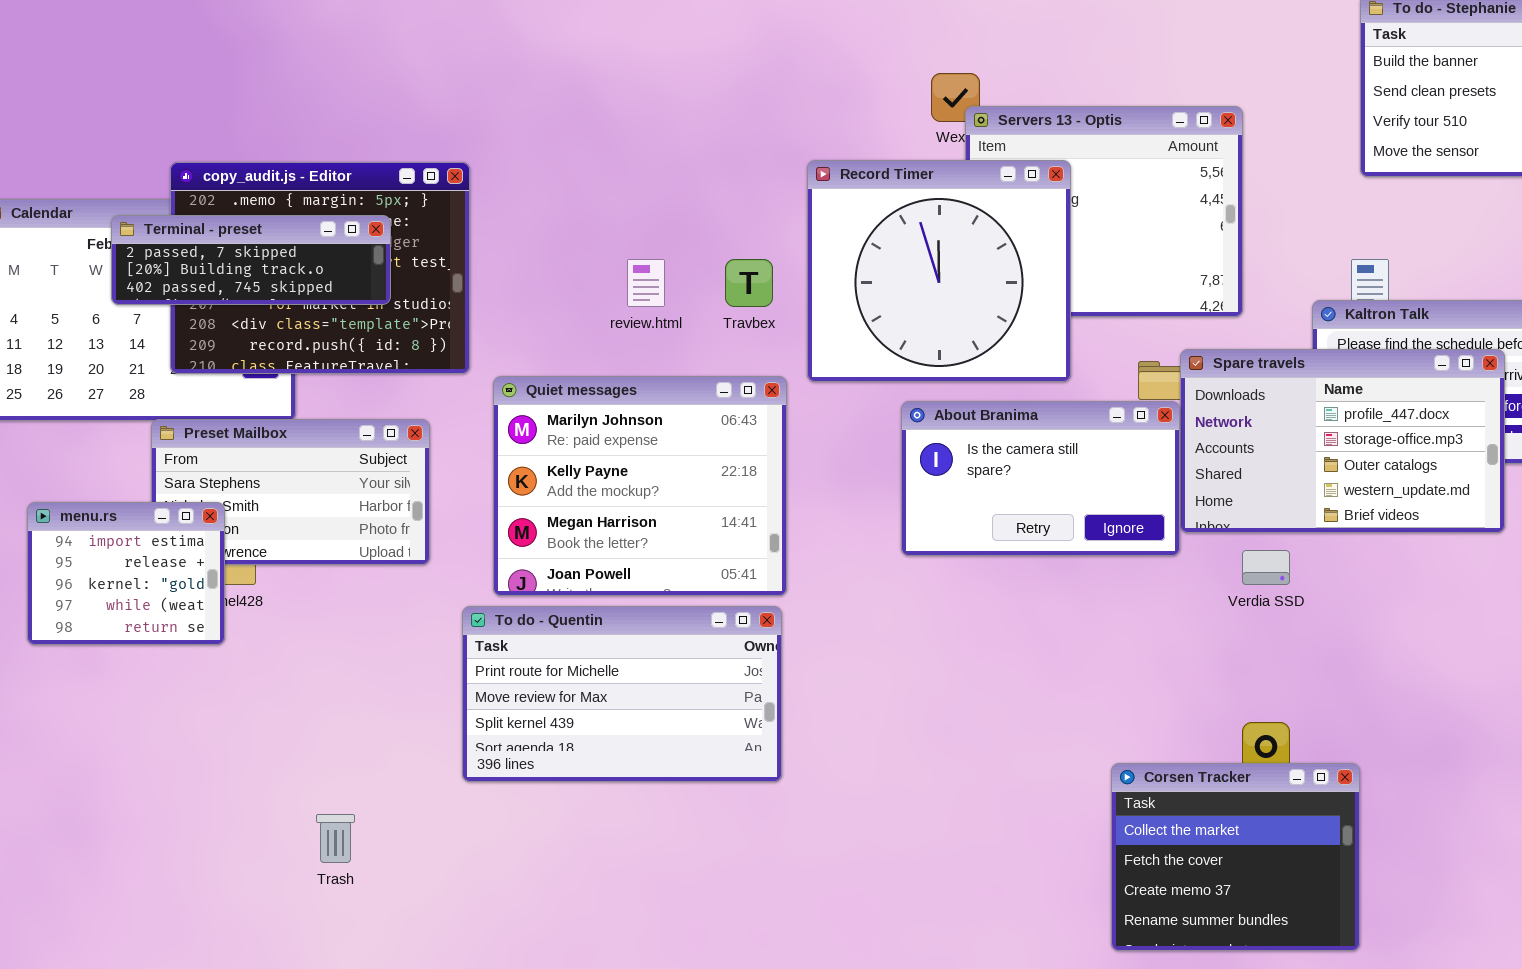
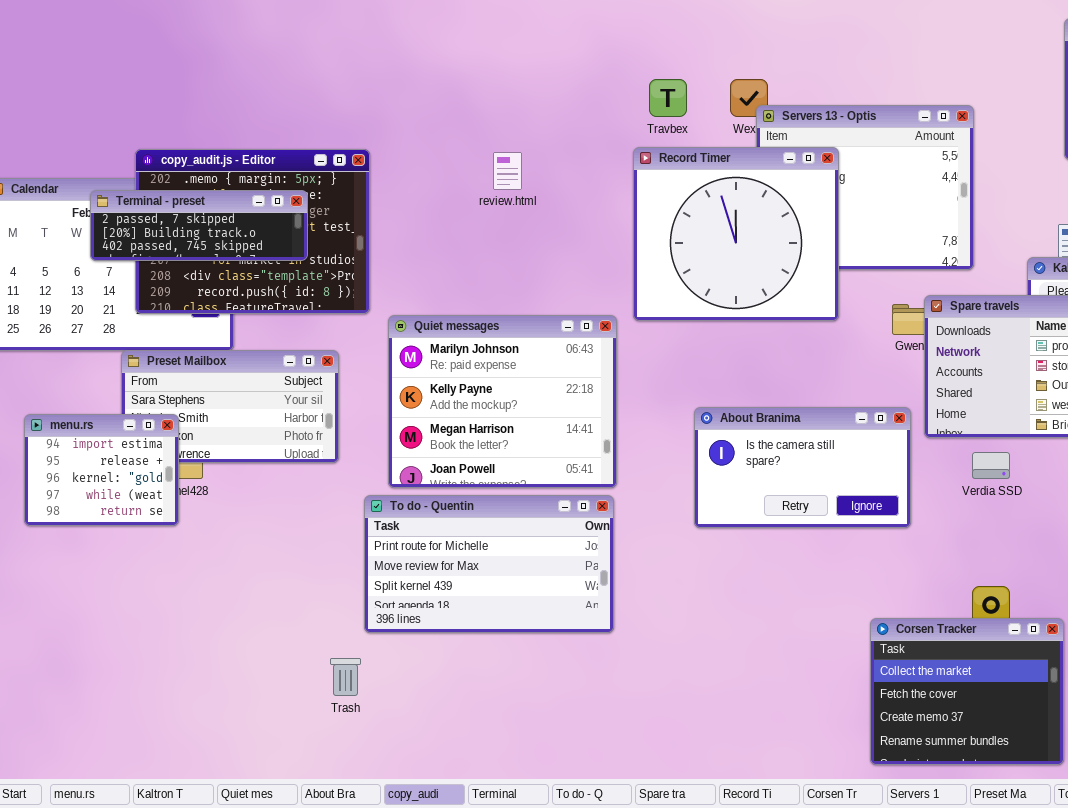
review.html: [627,259,665,307] -> [493,152,522,190], moved
Travbex: [725,259,773,307] -> [649,79,687,117], moved
About Branima: [901,401,1180,556] -> [694,407,911,528], moved
Trash: [316,814,355,863] -> [330,658,361,696], moved

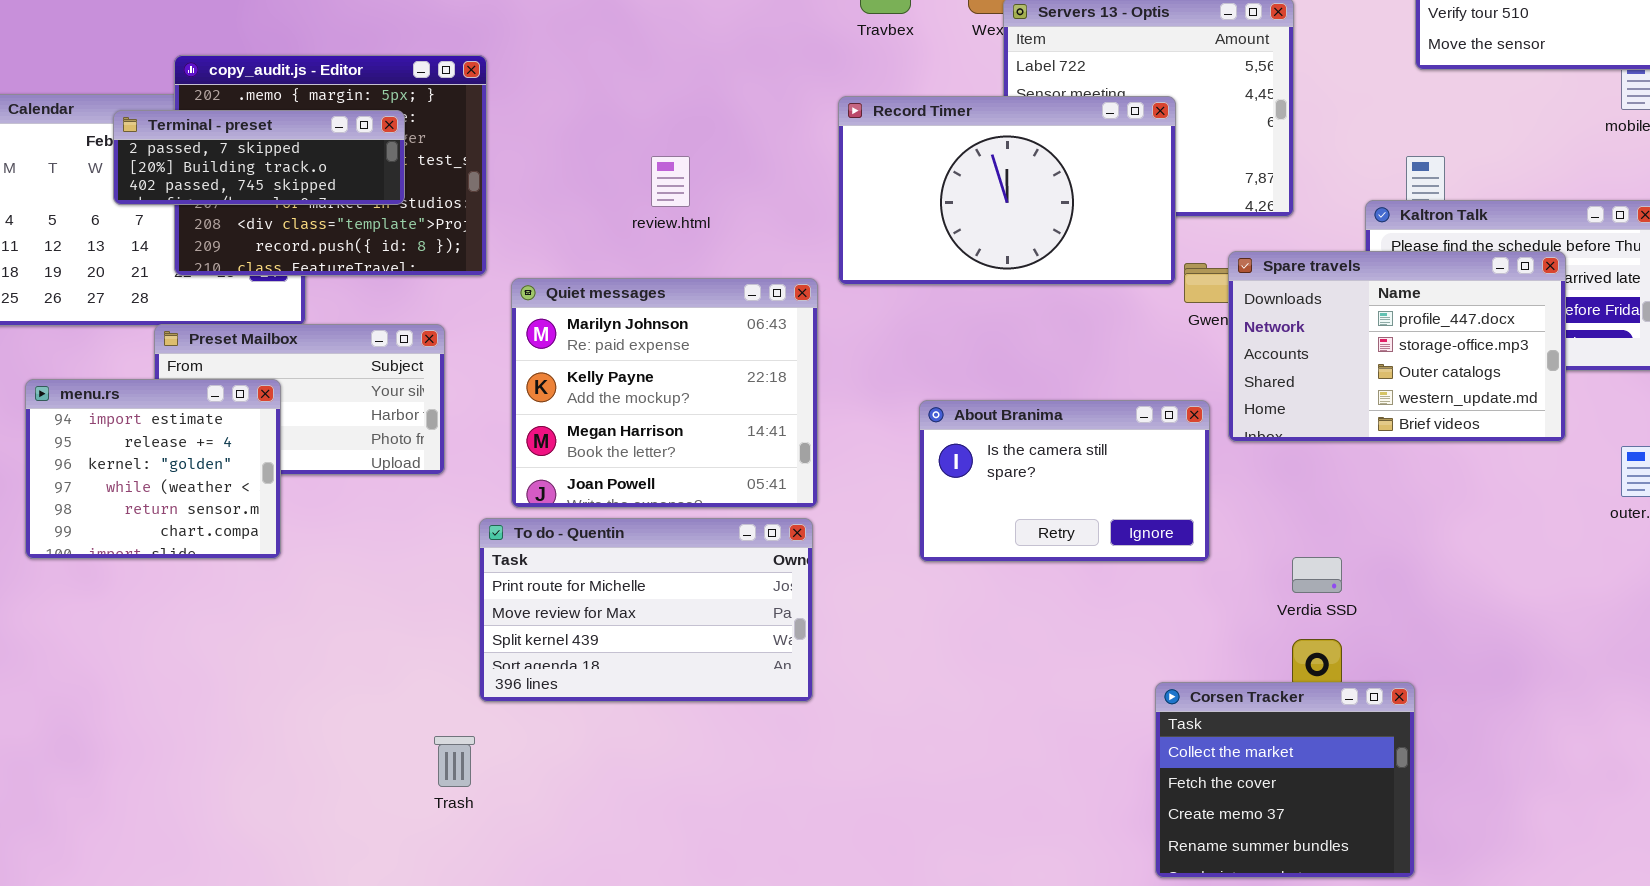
Record Timer: [633,147,839,321] -> [838,96,1176,285], resized
review.html: [493,152,522,190] -> [651,156,690,207], moved
menu.rs: [24,414,179,526] -> [25,379,281,559], resized
Verdia SSD: [972,452,1010,479] -> [1292,557,1342,593], moved

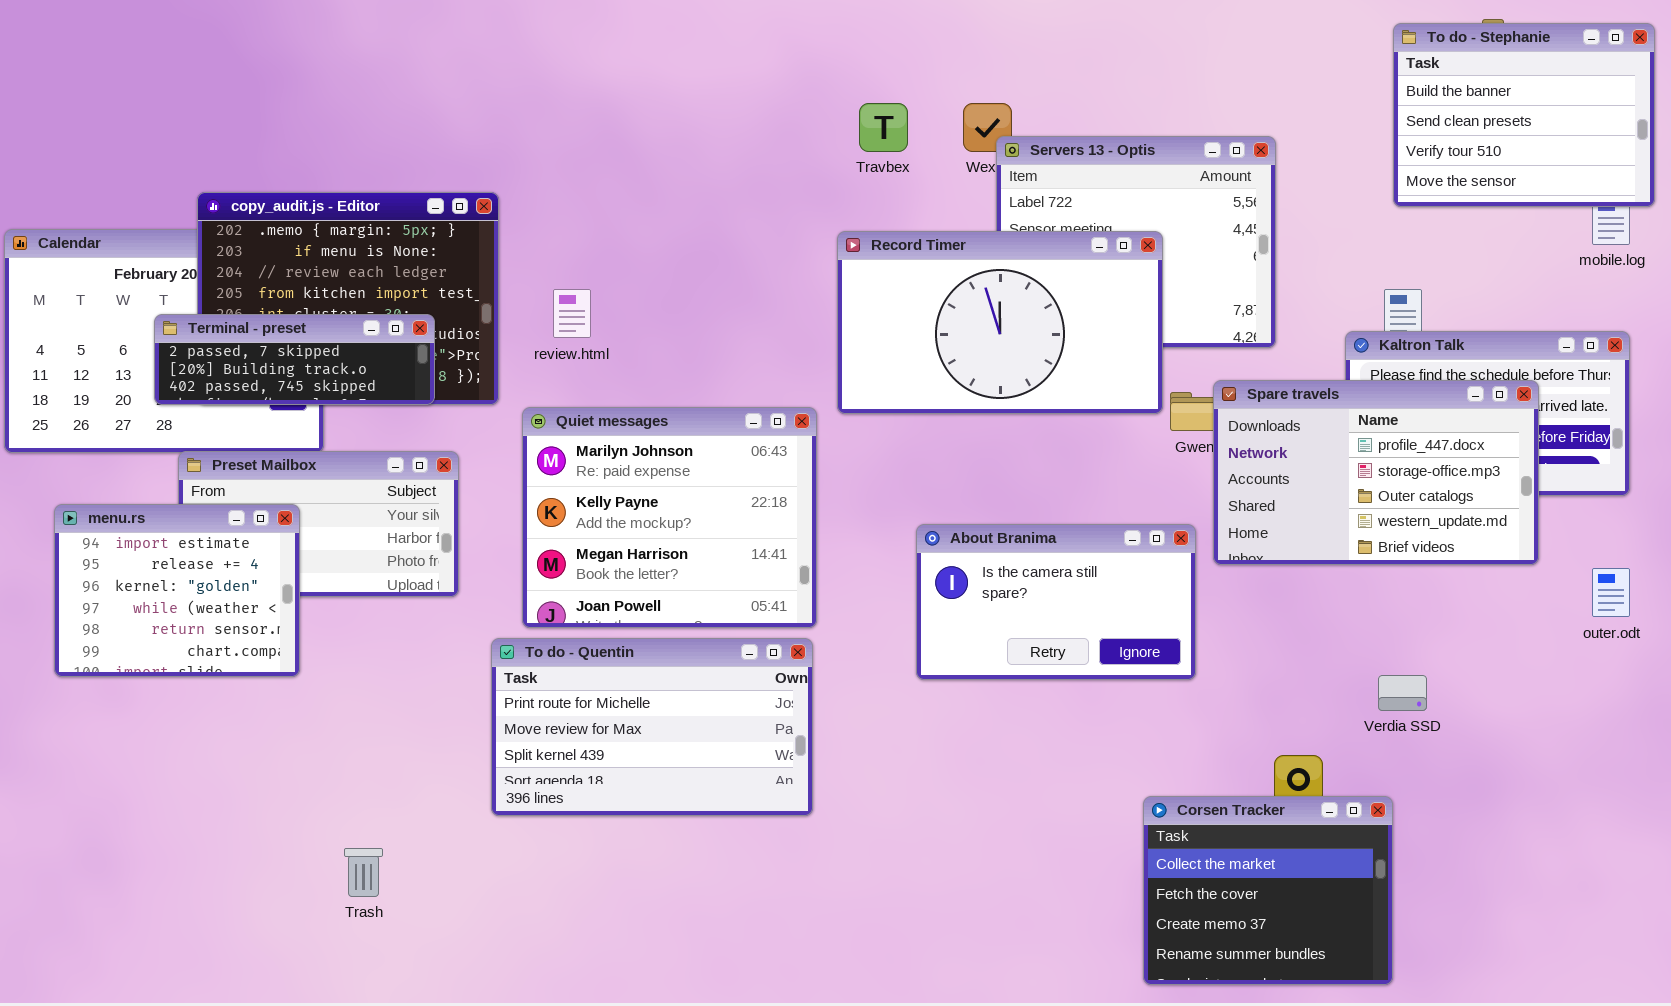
Terminal - preset: [113,110,405,205] -> [154,314,435,405], moved
review.html: [651,156,690,207] -> [553,289,591,338], moved
Verdia SSD: [1292,557,1342,593] -> [1378,675,1427,711], moved
Trash: [434,736,475,787] -> [344,848,383,897], moved

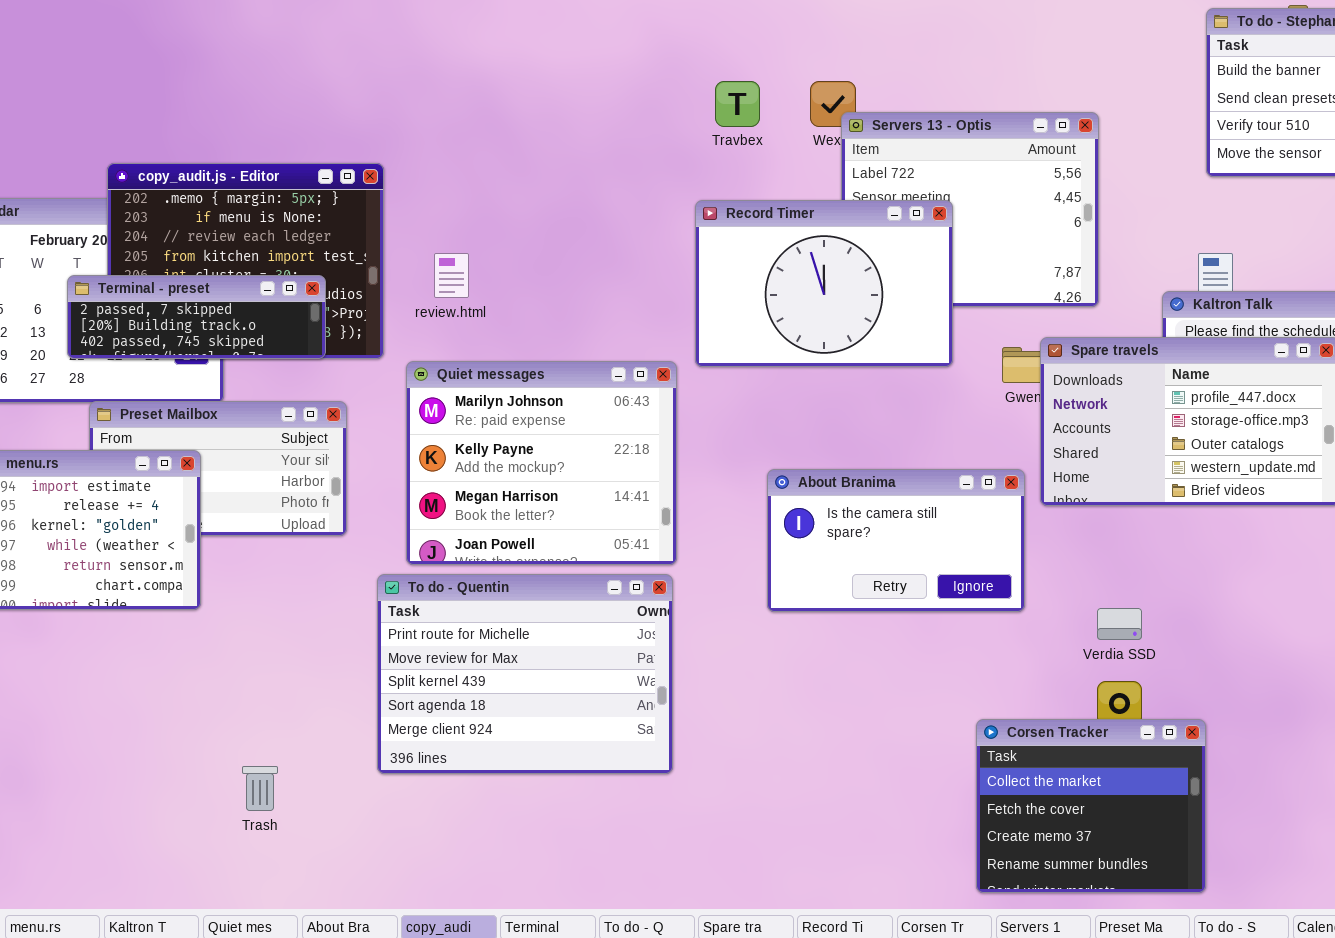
Record Timer: [837,231,1163,414] -> [695,200,953,367], resized
To do - Quentin: [491,638,813,816] -> [377,574,673,774], resized
Verdia SSD: [1378,675,1427,711] -> [1097,608,1142,640], moved

